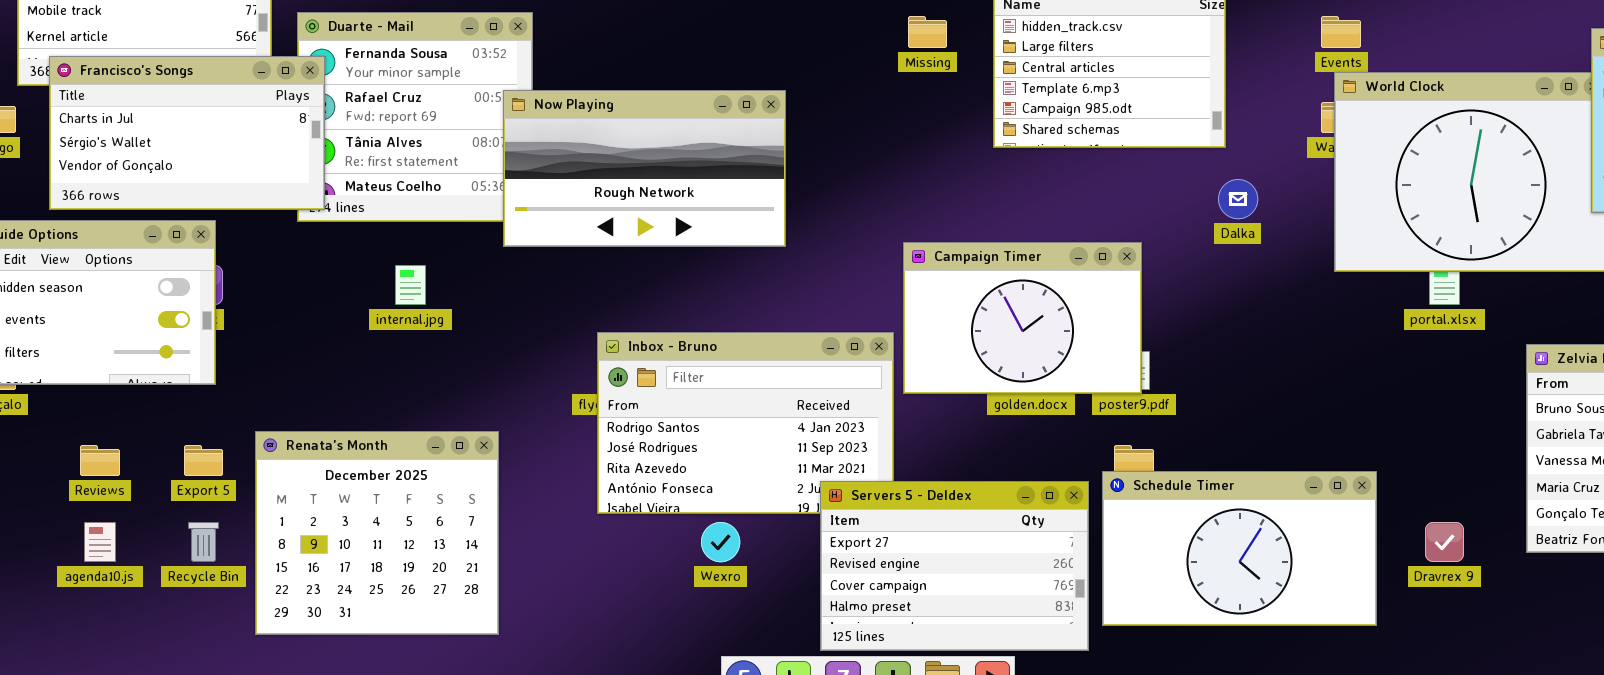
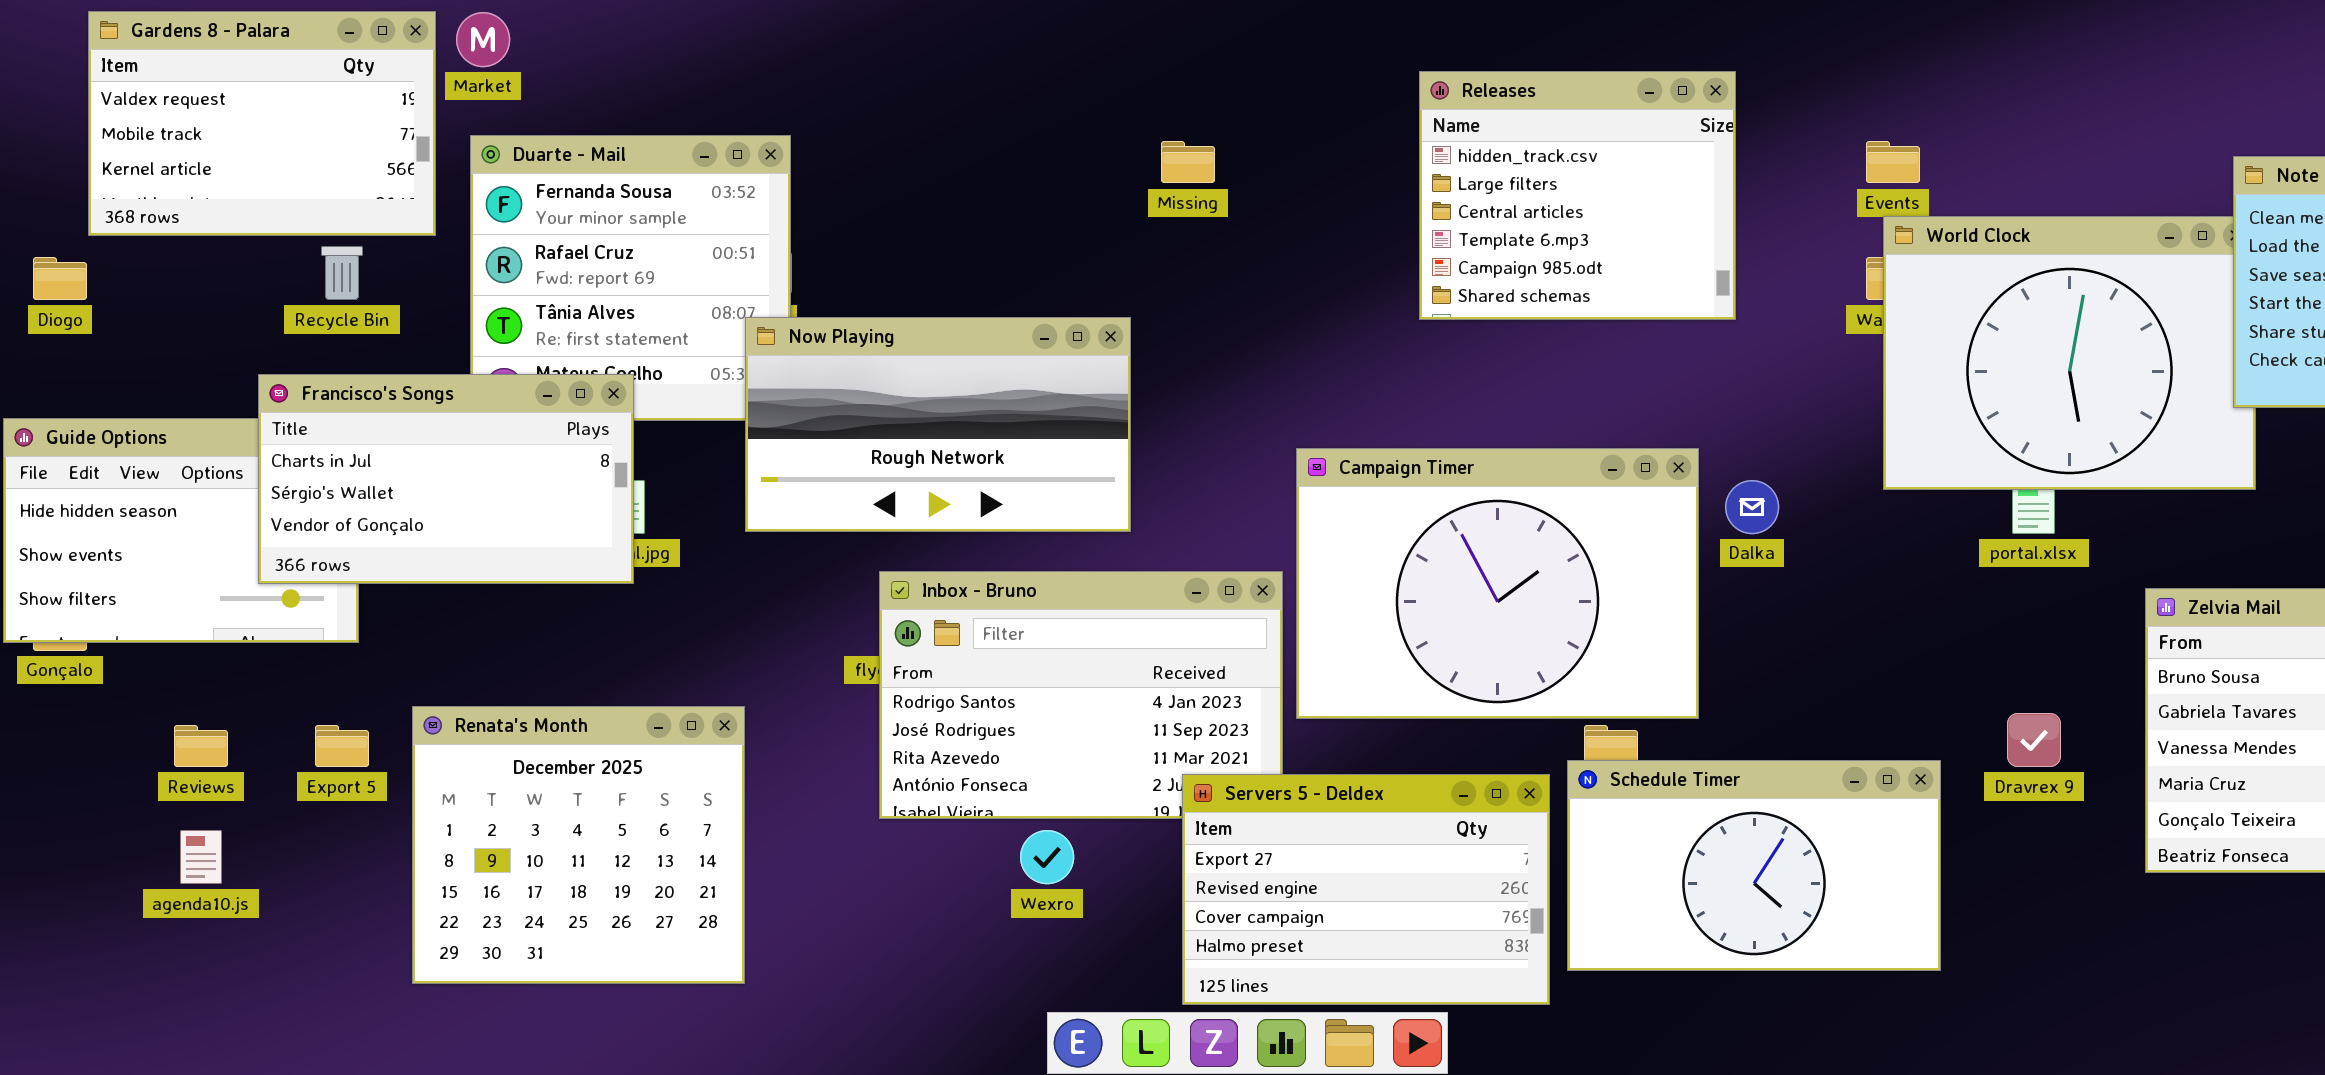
Missing: [908,16,947,48] -> [1161,141,1215,183], moved
Francisco's Songs: [49,56,325,210] -> [258,374,634,584], moved
Now Playing: [503,90,786,247] -> [745,317,1131,532], moved
Dalka: [1218,179,1258,219] -> [1725,480,1779,534], moved
Campaign Timer: [903,242,1142,394] -> [1296,448,1699,719], resized
Recycle Bin: [188,522,219,562] -> [321,246,363,300], moved
Dravrex 9: [1425,522,1464,562] -> [2007,713,2061,767], moved

